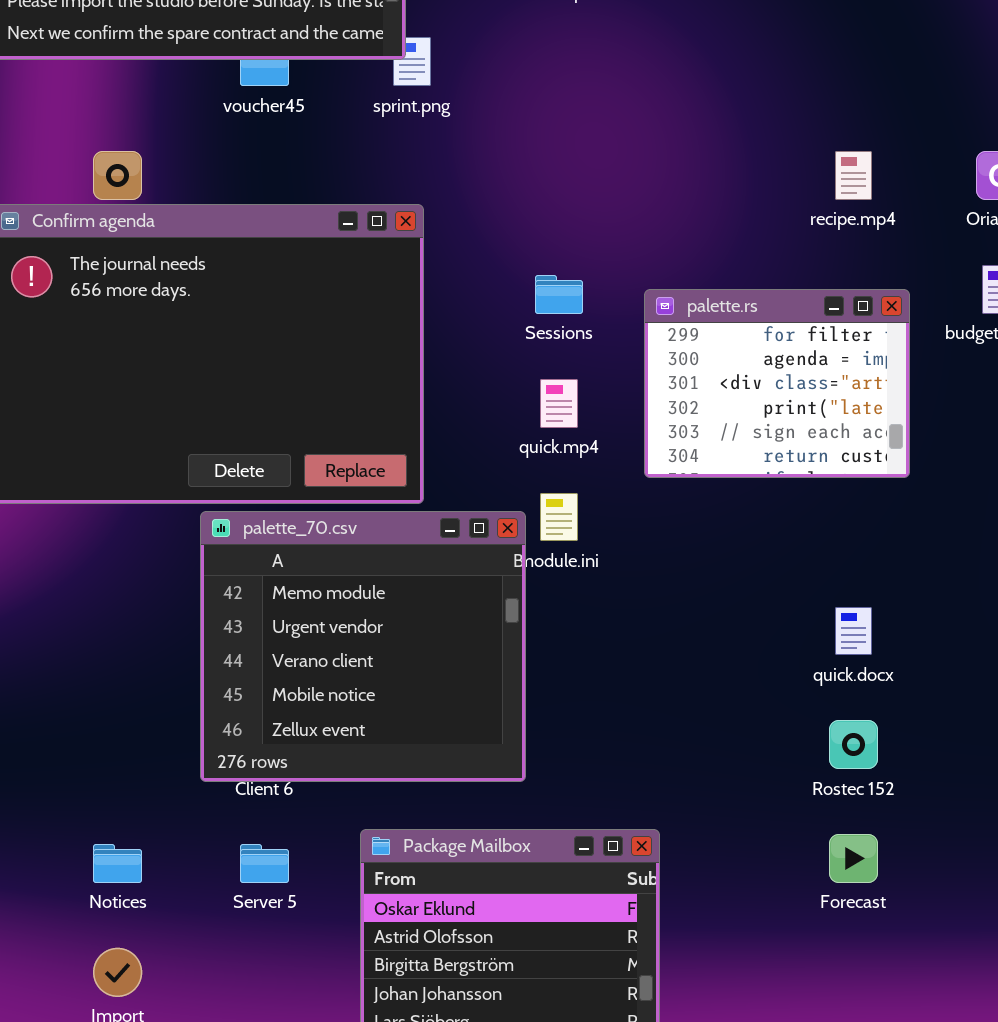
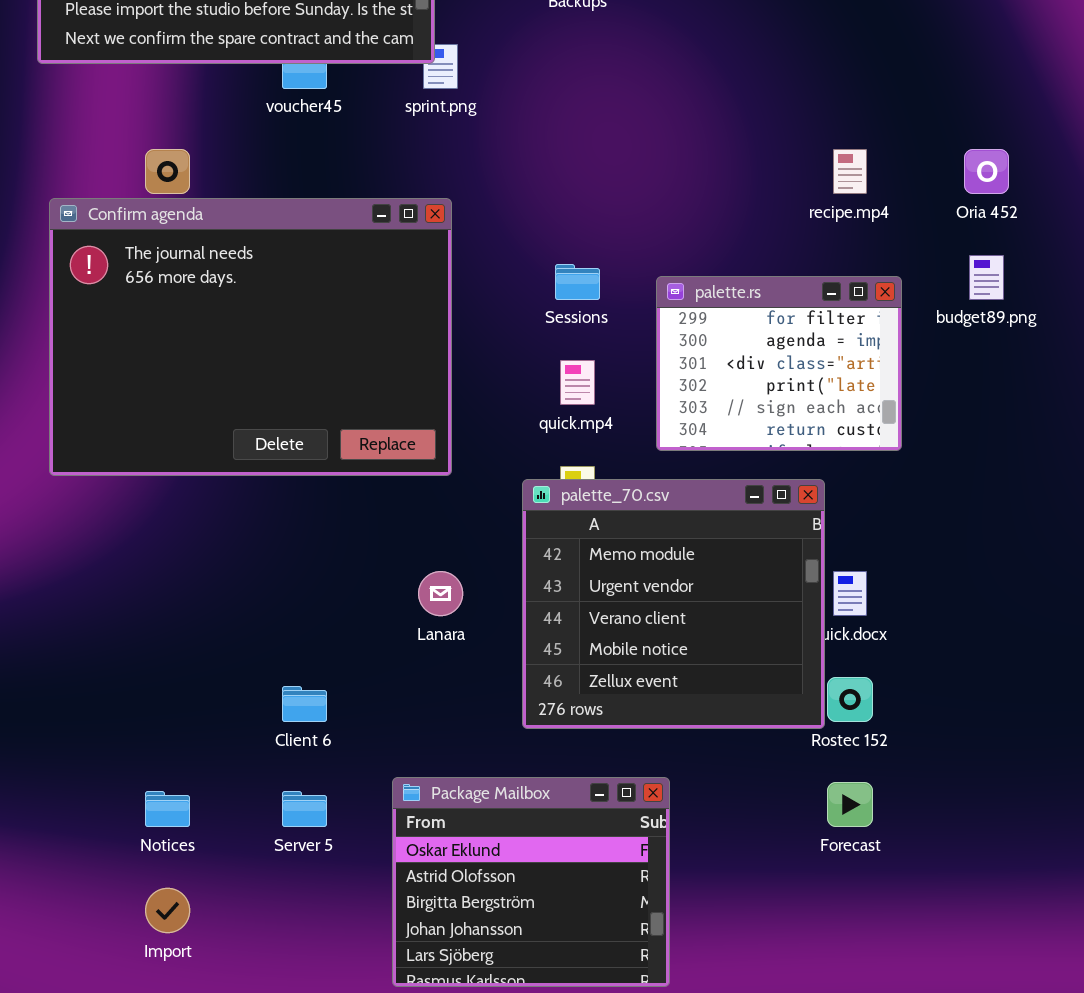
palette_70.csv: [200,511,526,782] -> [522,479,825,729], moved

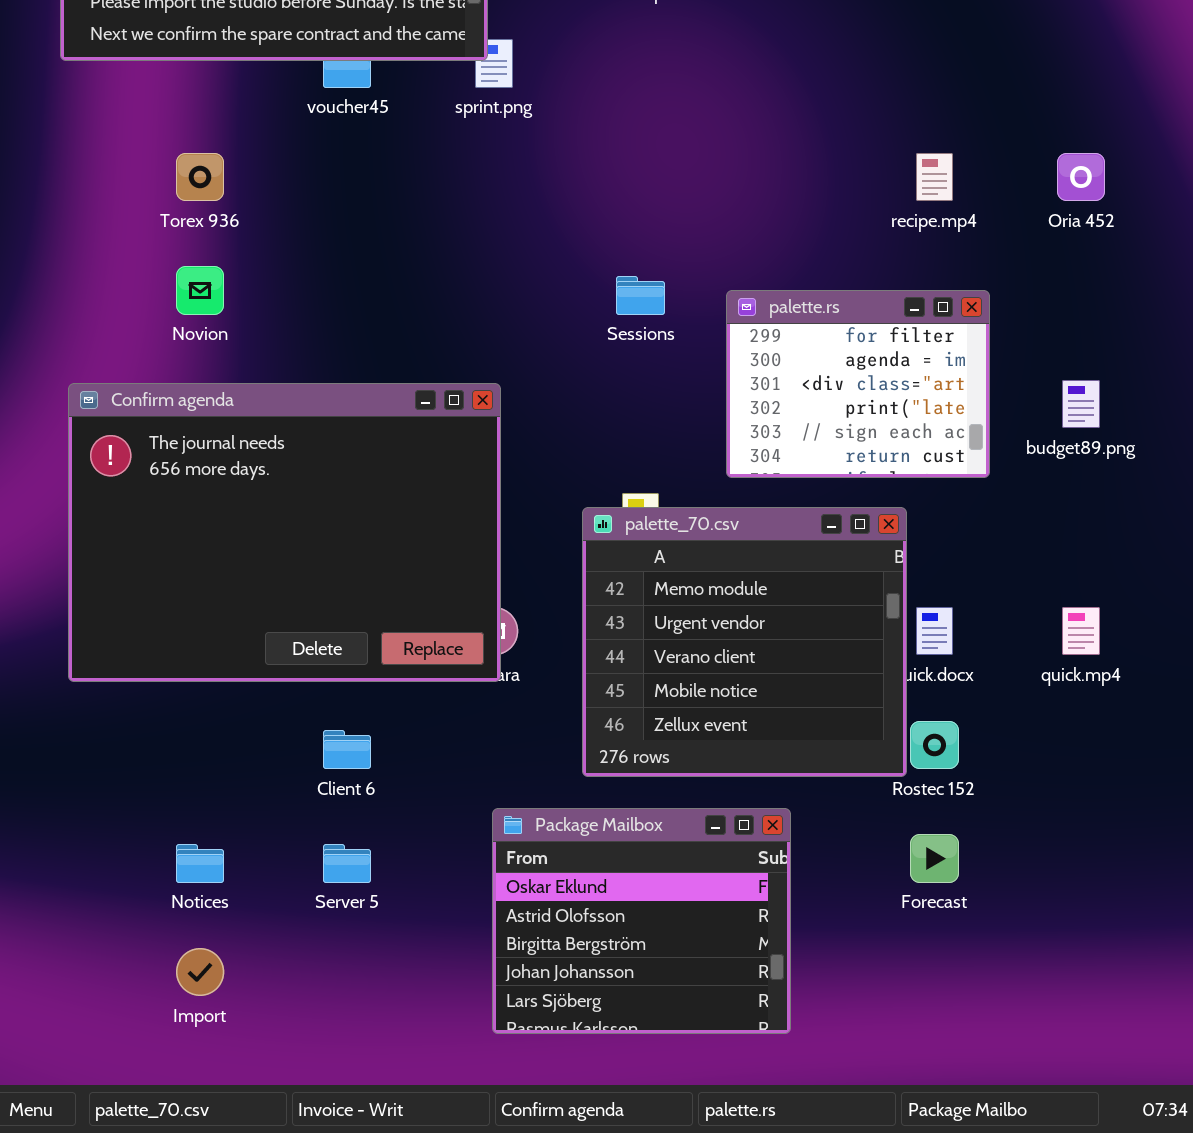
Confirm agenda: [49,198,452,476] -> [68,383,501,682], moved
budget89.png: [969,255,1004,300] -> [1062,380,1100,428], moved
quick.mp4: [560,360,595,405] -> [1062,607,1100,655], moved
Package Mailbox: [392,777,670,987] -> [492,808,791,1034], moved

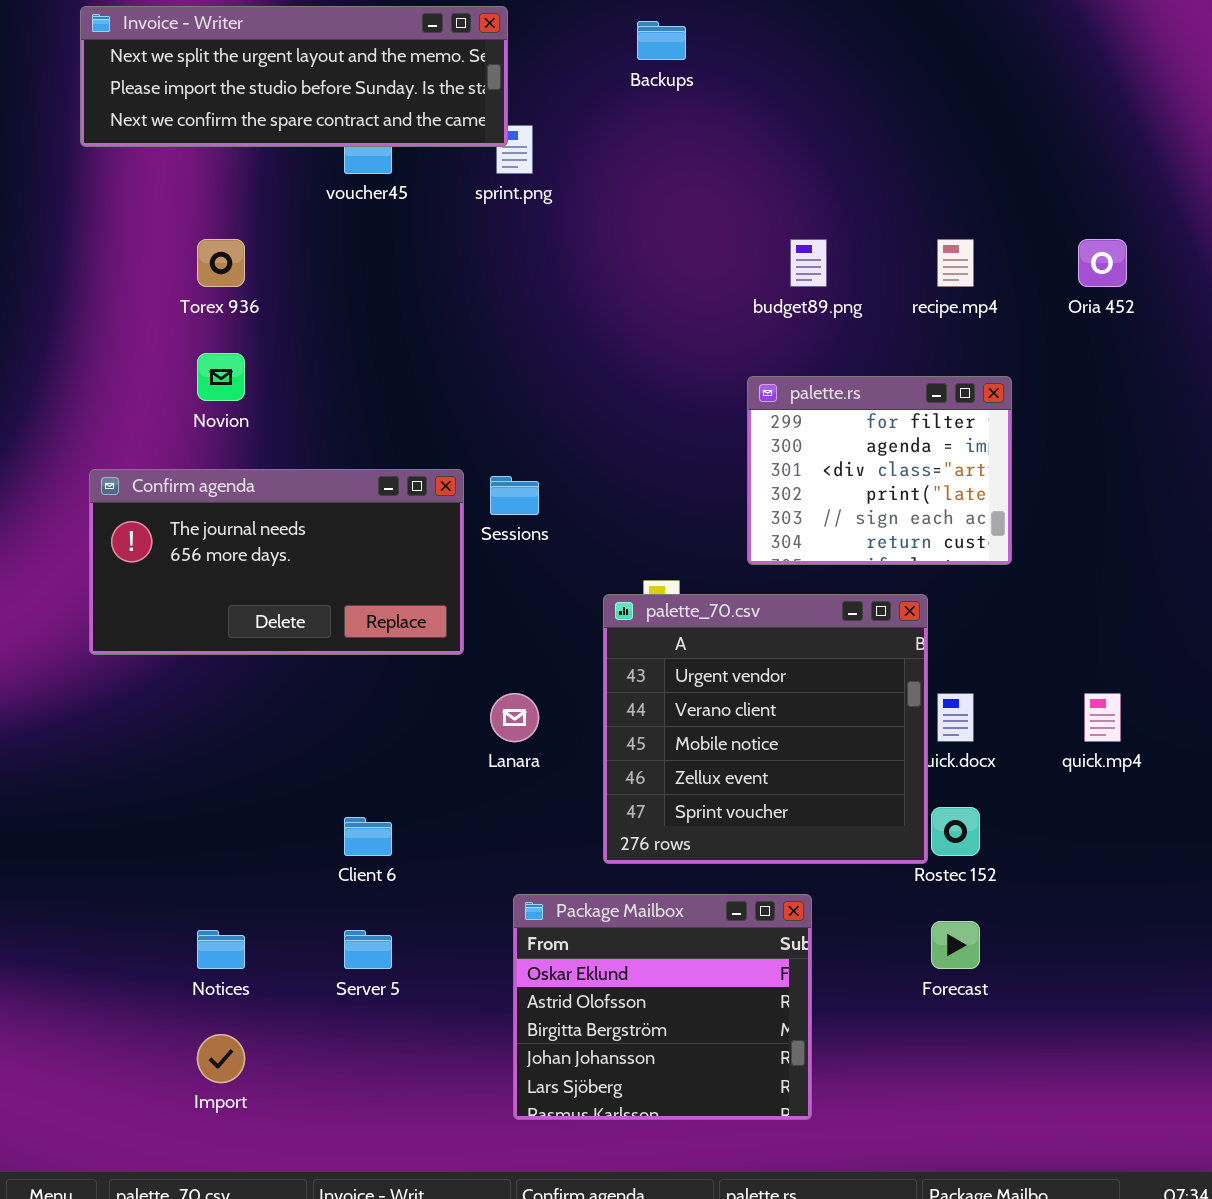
Sessions: [616,276,665,315] -> [490,476,539,515], moved
budget89.png: [1062,380,1100,428] -> [790,239,827,287], moved
Confirm agenda: [68,383,501,682] -> [89,469,464,655], resized
palette_70.csv: [582,507,907,777] -> [603,594,928,864], scrolled down 1 row

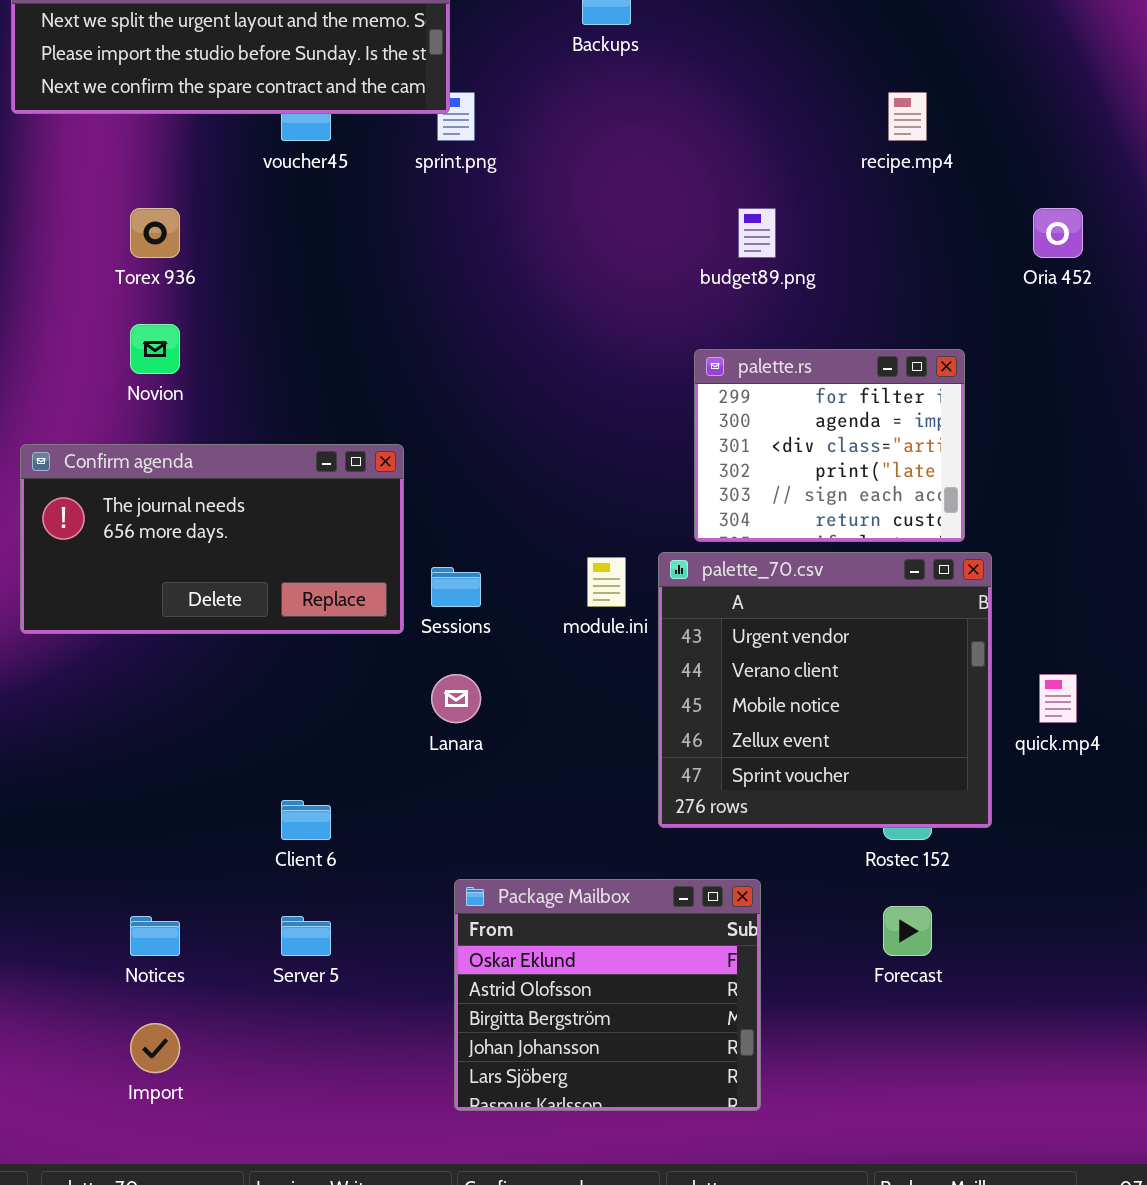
recipe.mp4: [937,239,974,287] -> [888,92,927,141], moved
Sessions: [490,476,539,515] -> [431,567,481,607], moved
palette_70.csv: [603,594,928,864] -> [658,552,992,828], moved

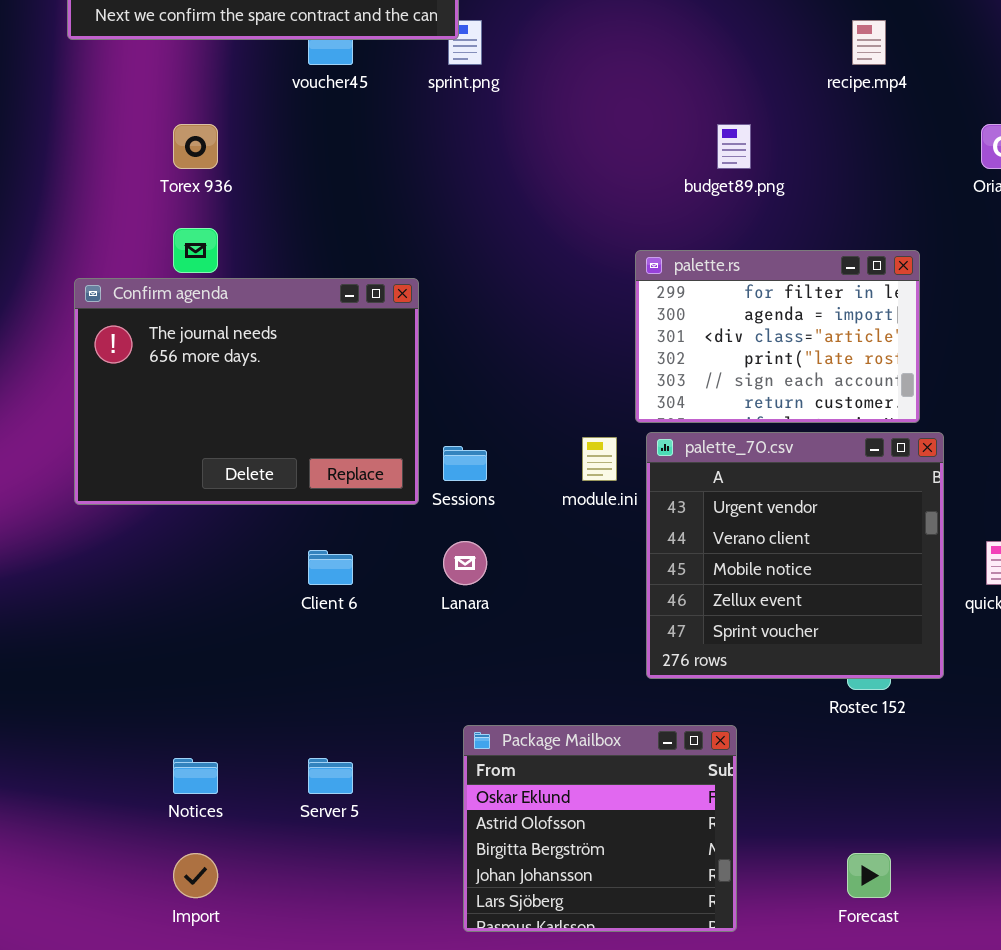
palette.rs: [694,349,965,542] -> [635,250,920,423], resized
Confirm agenda: [20,444,404,634] -> [74,278,419,505], resized
Client 6: [281,800,331,840] -> [308,550,353,585], moved
Forecast: [883,906,932,956] -> [847,853,891,898], moved

